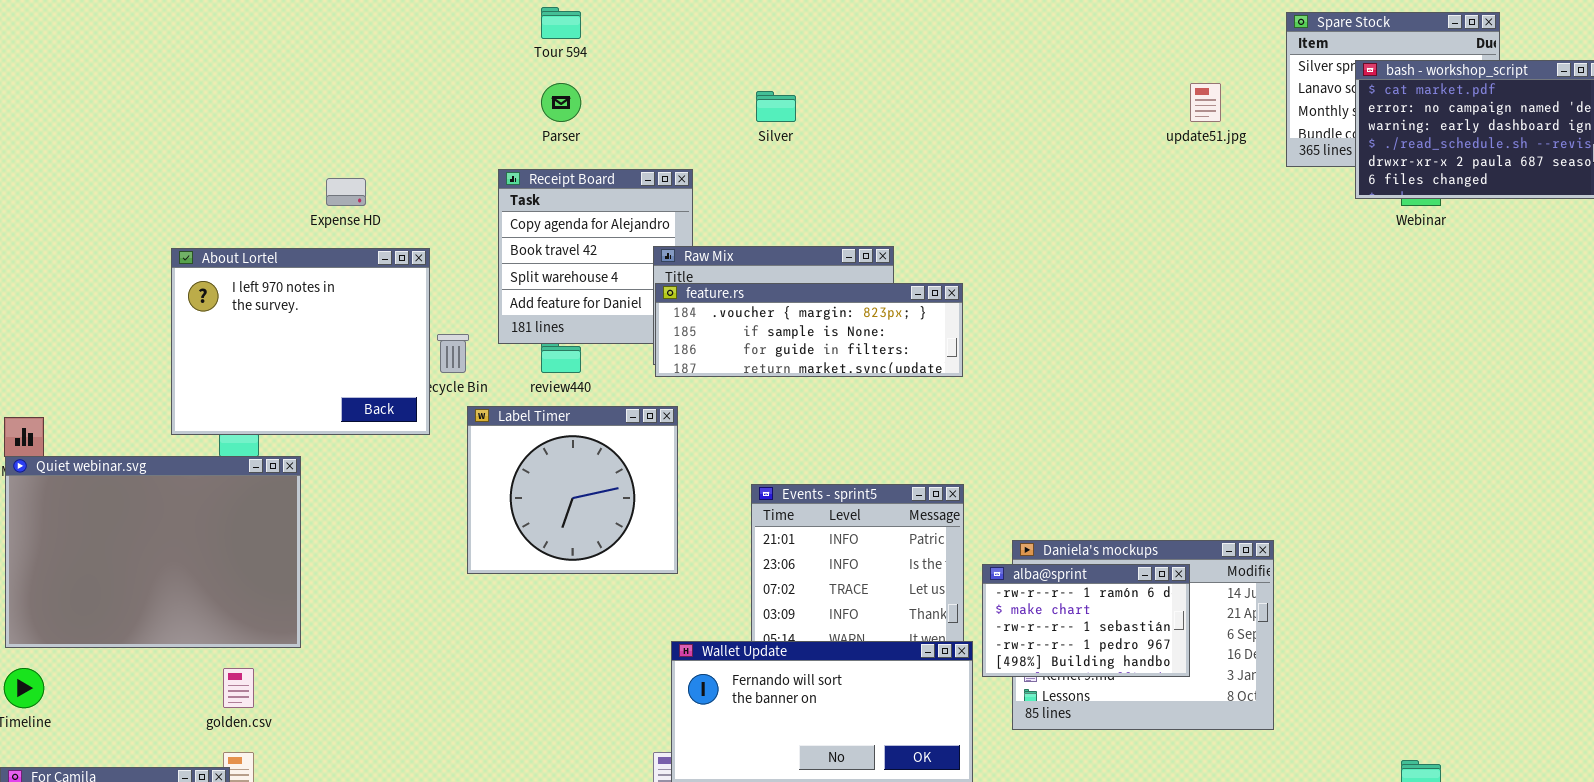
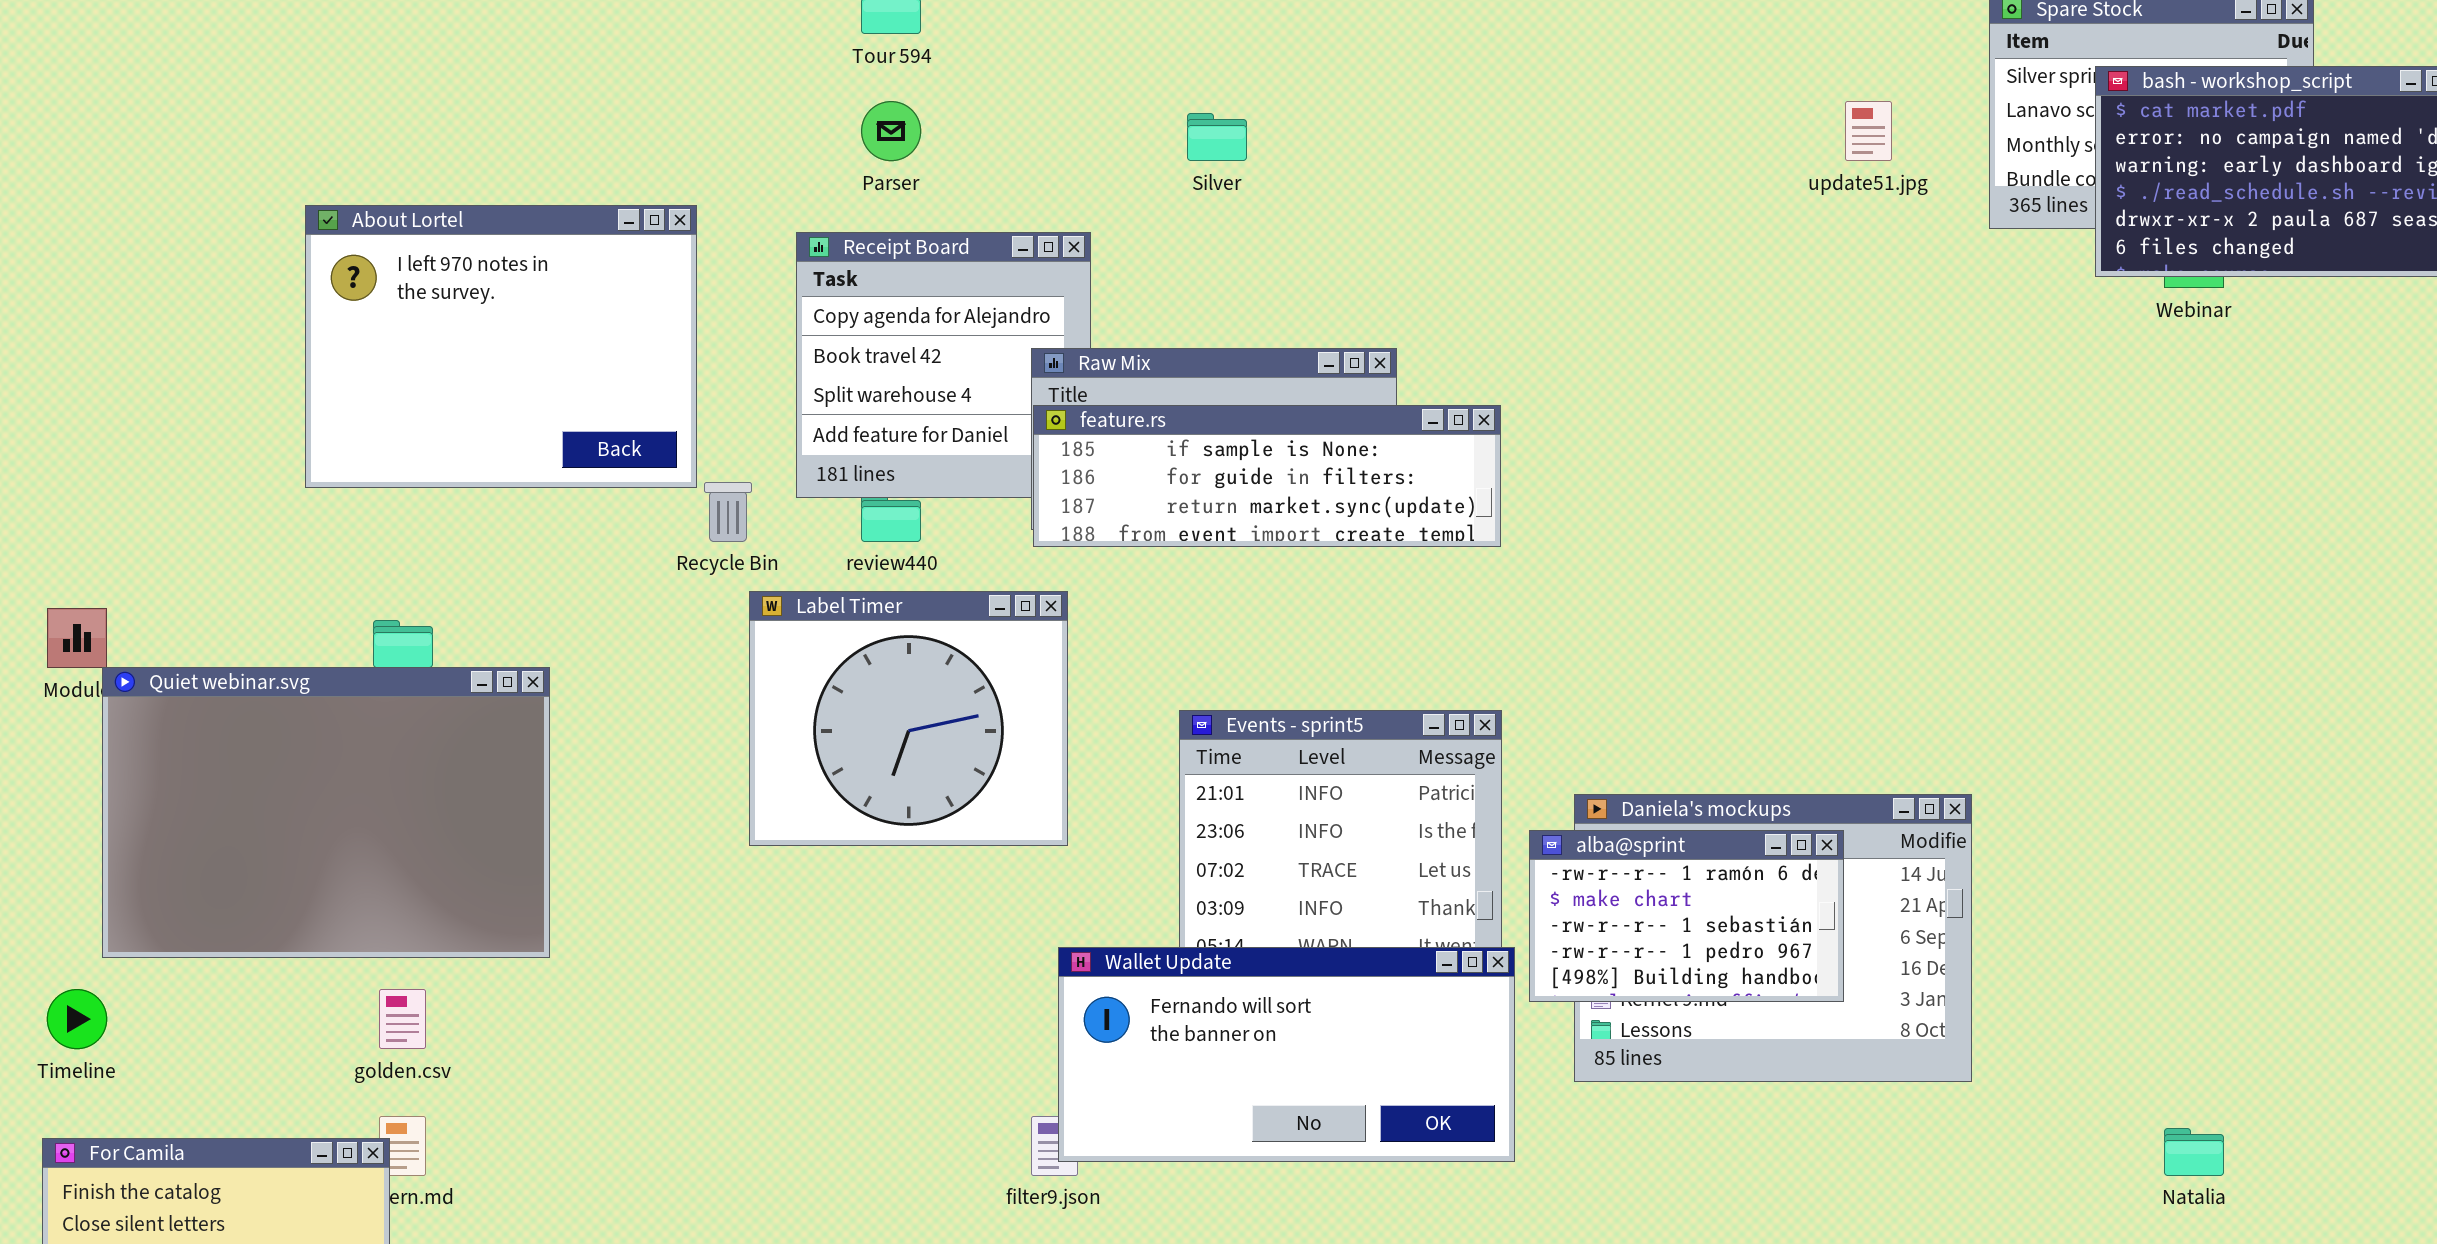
About Lortel: [171,248,430,435] -> [305,205,697,488], moved
feature.rs: [655,283,963,377] -> [1033,405,1501,547], scrolled down 1 row
Quiet webinar.svg: [5,456,301,648] -> [102,667,550,958], moved

